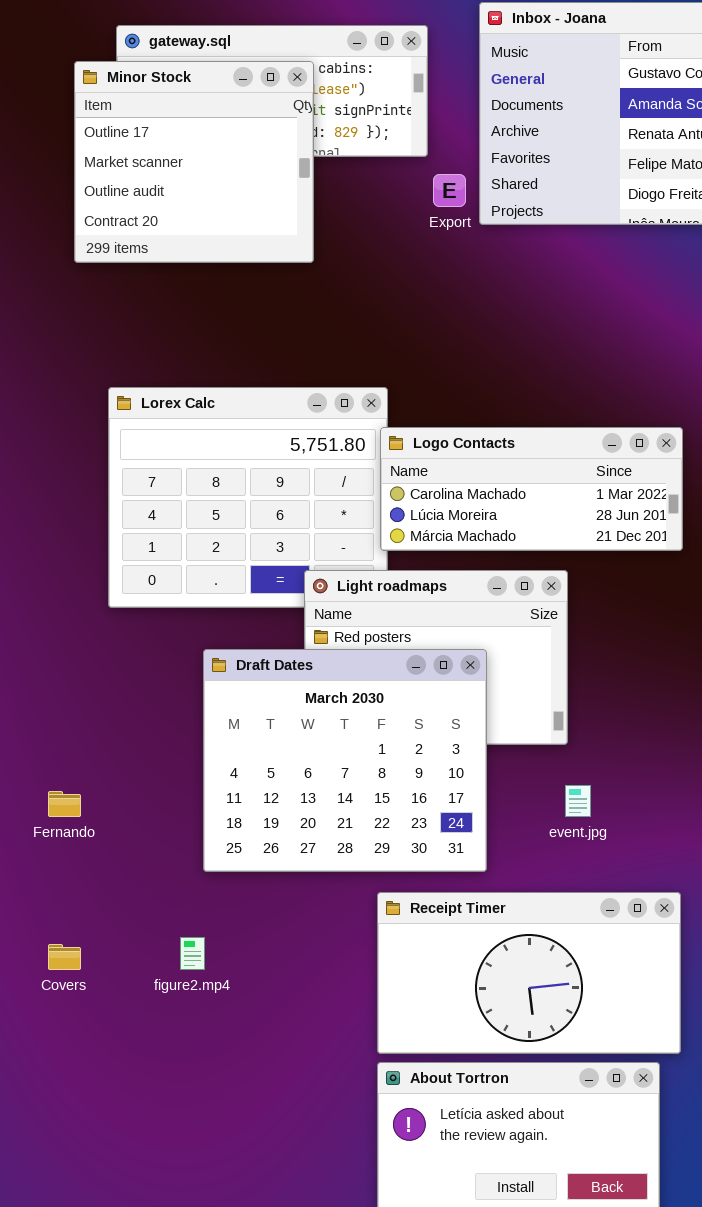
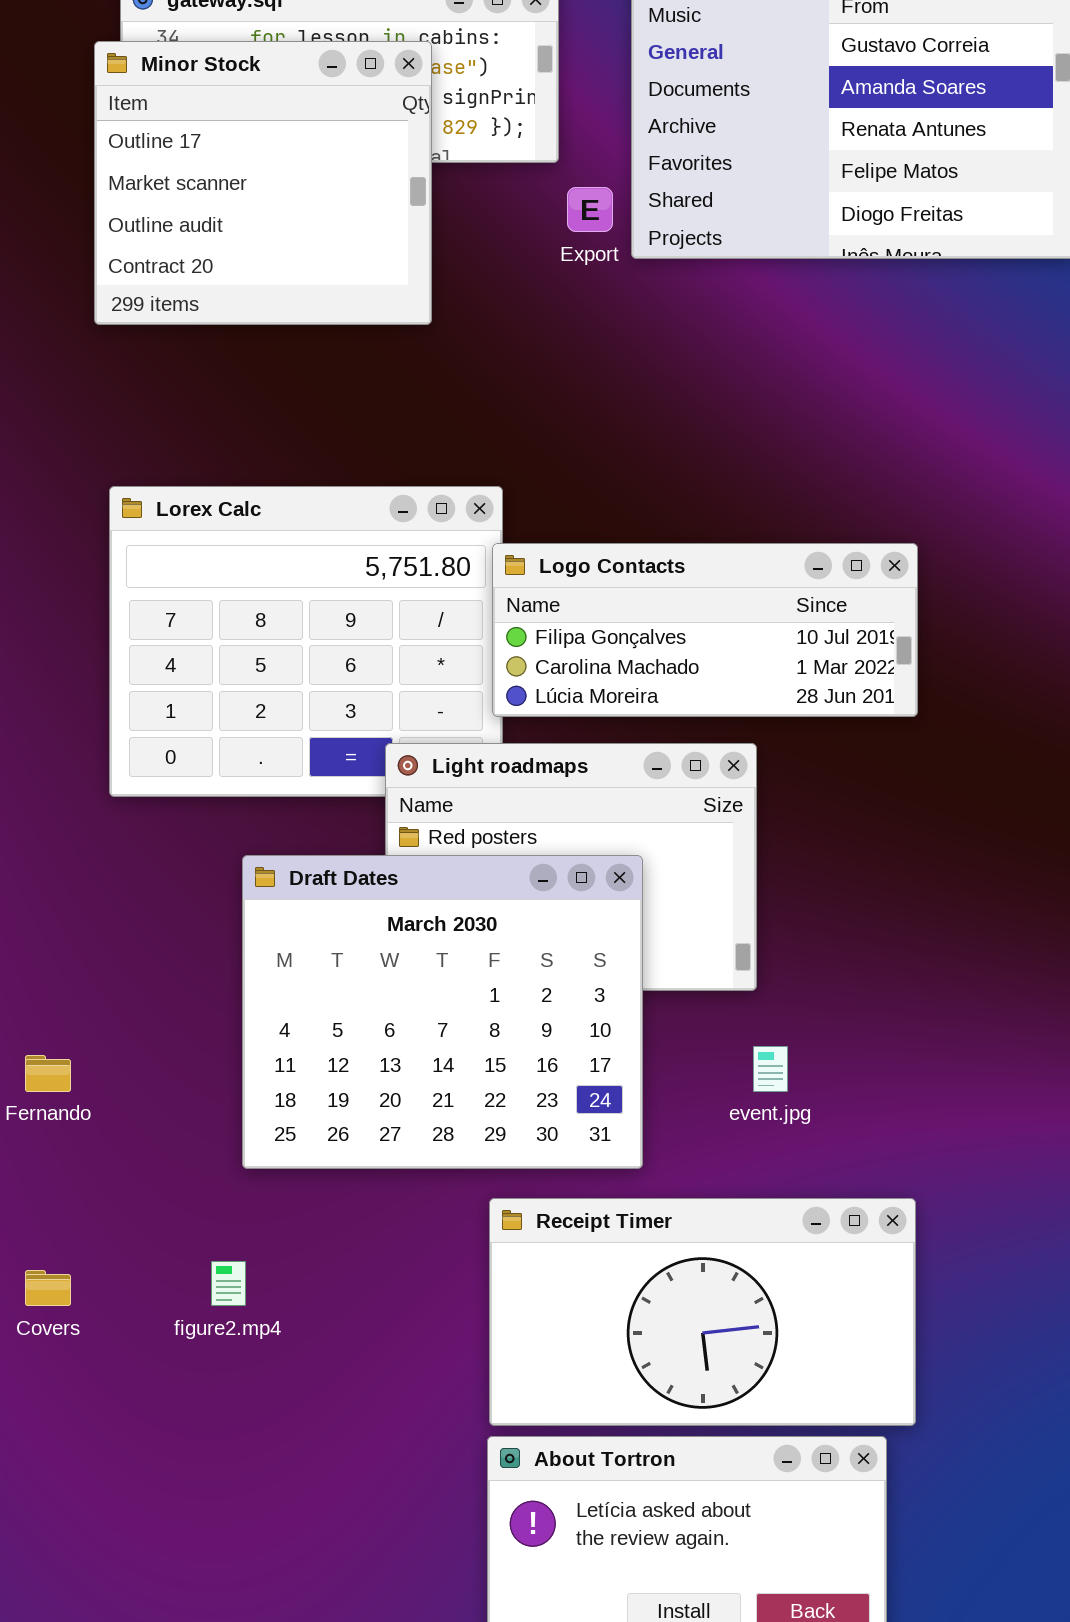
Minor Stock: [74,61,314,263] -> [94,41,432,325], moved
Logo Contacts: [380,427,683,551] -> [492,543,918,717], scrolled up 1 row

